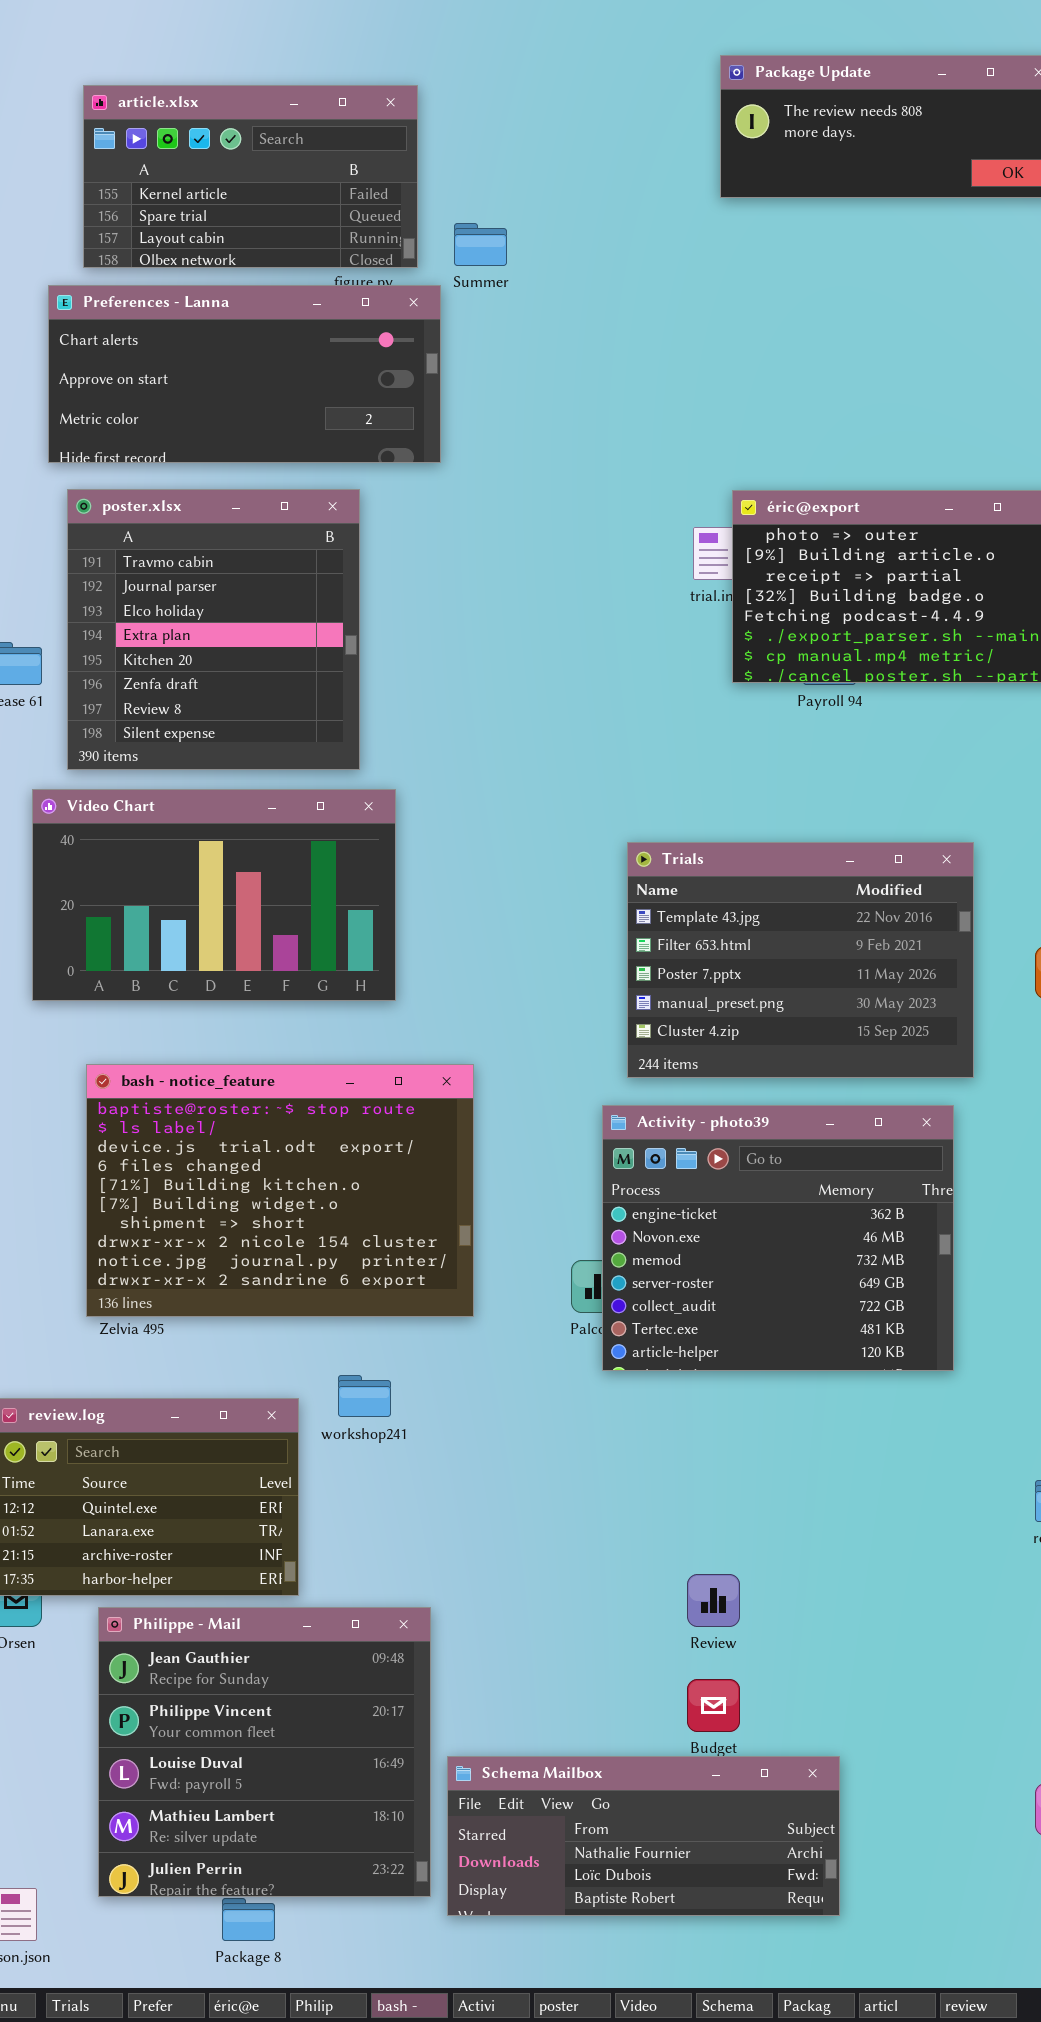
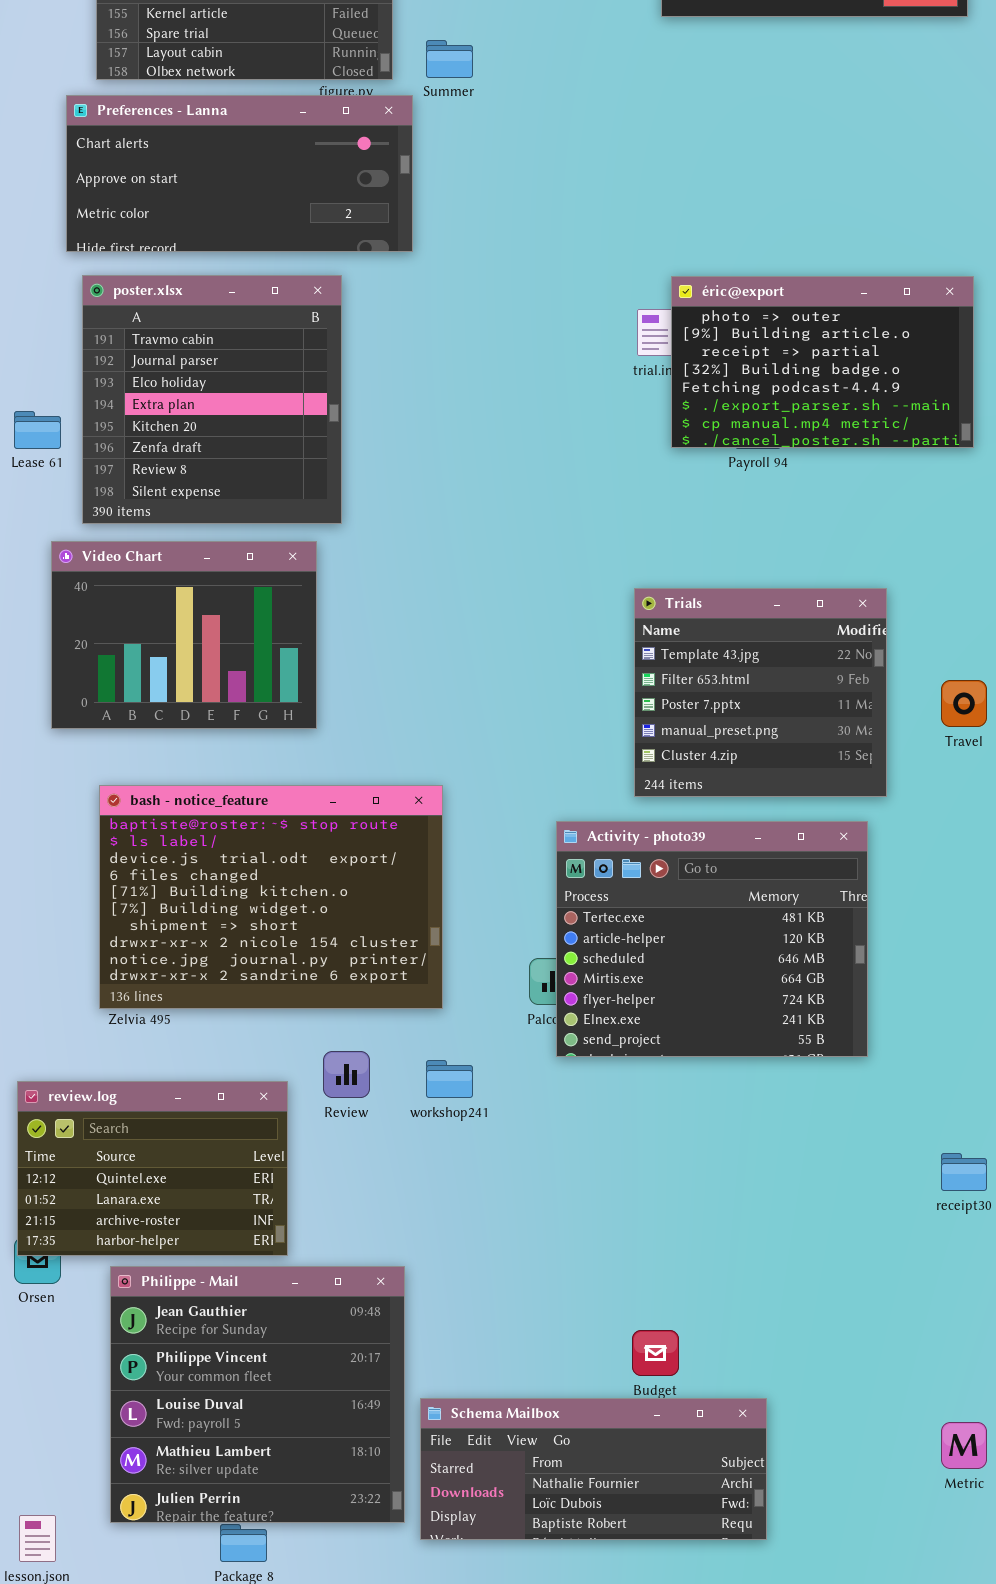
Video Chart: [32,789,396,1001] -> [51,541,317,729], resized
Trials: [627,842,974,1078] -> [634,588,887,797], resized
Activity - photo39: [602,1105,954,1371] -> [556,821,868,1057], scrolled down 5 rows
workshop241: [338,1375,391,1417] -> [426,1060,473,1098], moved
Review: [687,1574,740,1627] -> [323,1051,370,1098], moved

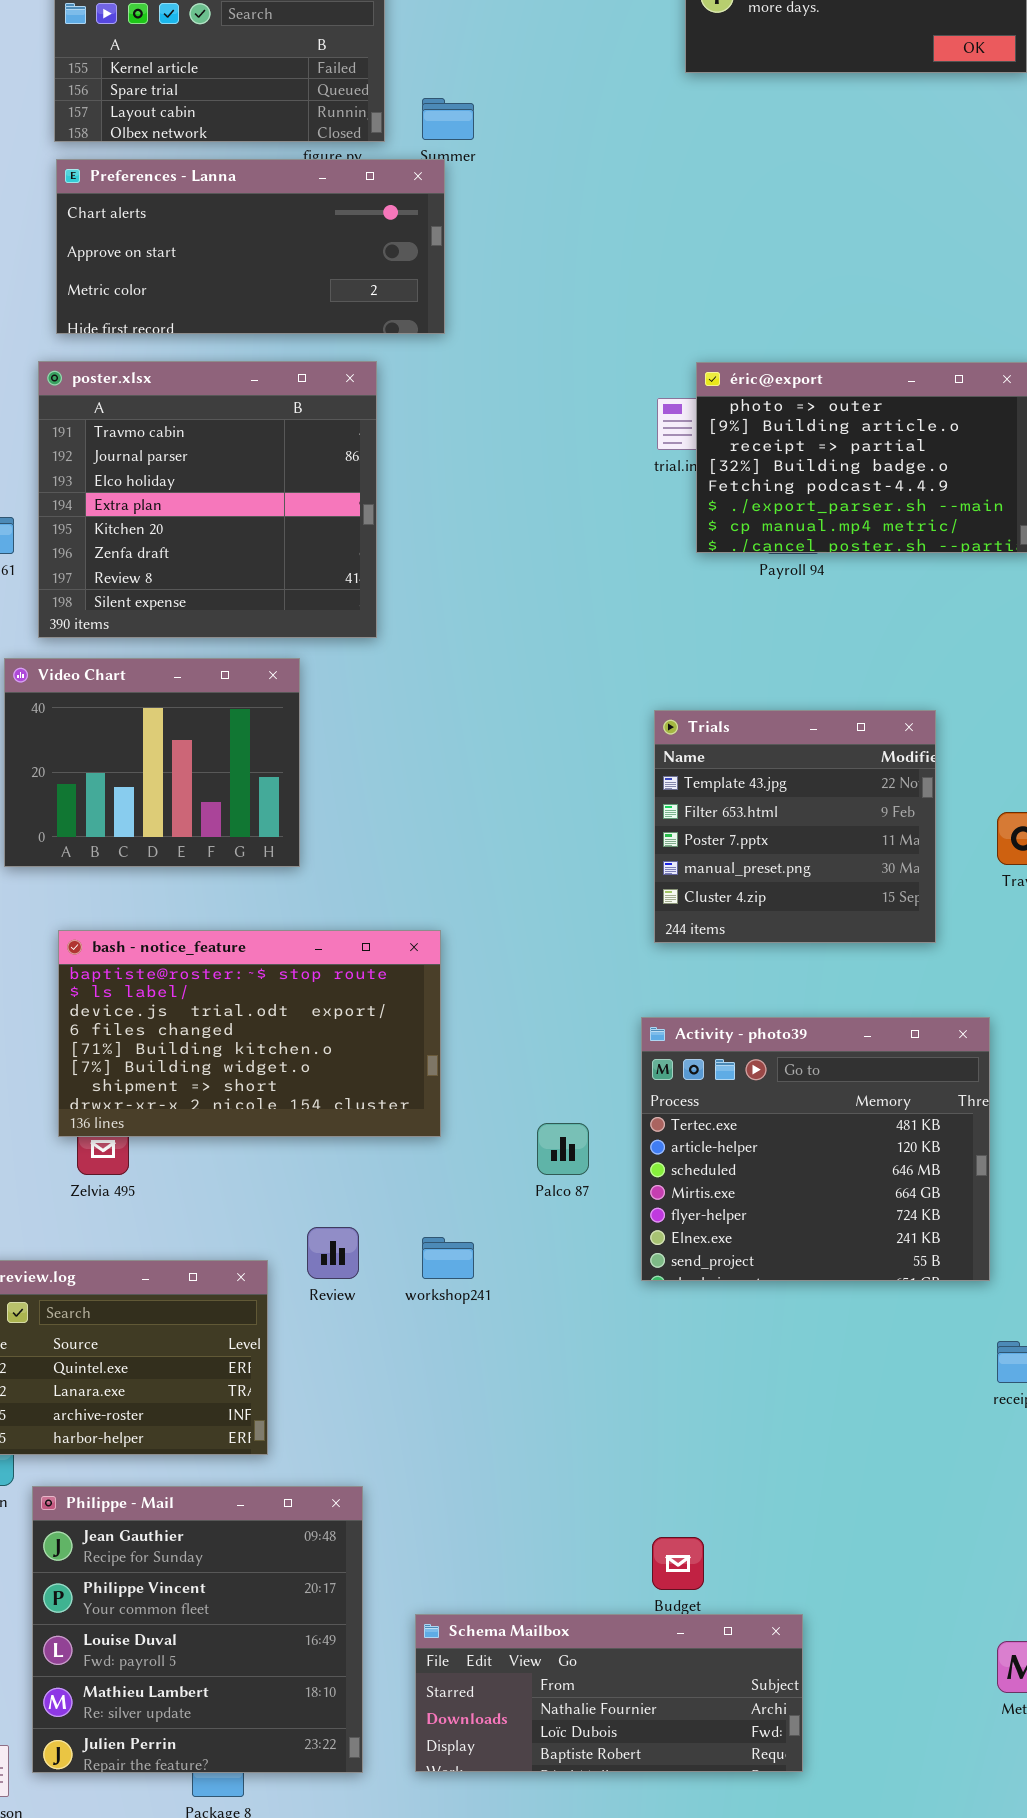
Preferences - Lanna: [66,95,413,252] -> [56,159,445,334], moved
poster.xlsx: [82,275,342,524] -> [38,361,377,638], resized
bash - notice_feature: [99,785,443,1009] -> [58,930,441,1137], resized
Activity - photo39: [556,821,868,1057] -> [641,1017,990,1281], moved
Philippe - Mail: [110,1266,405,1523] -> [32,1486,363,1773], moved

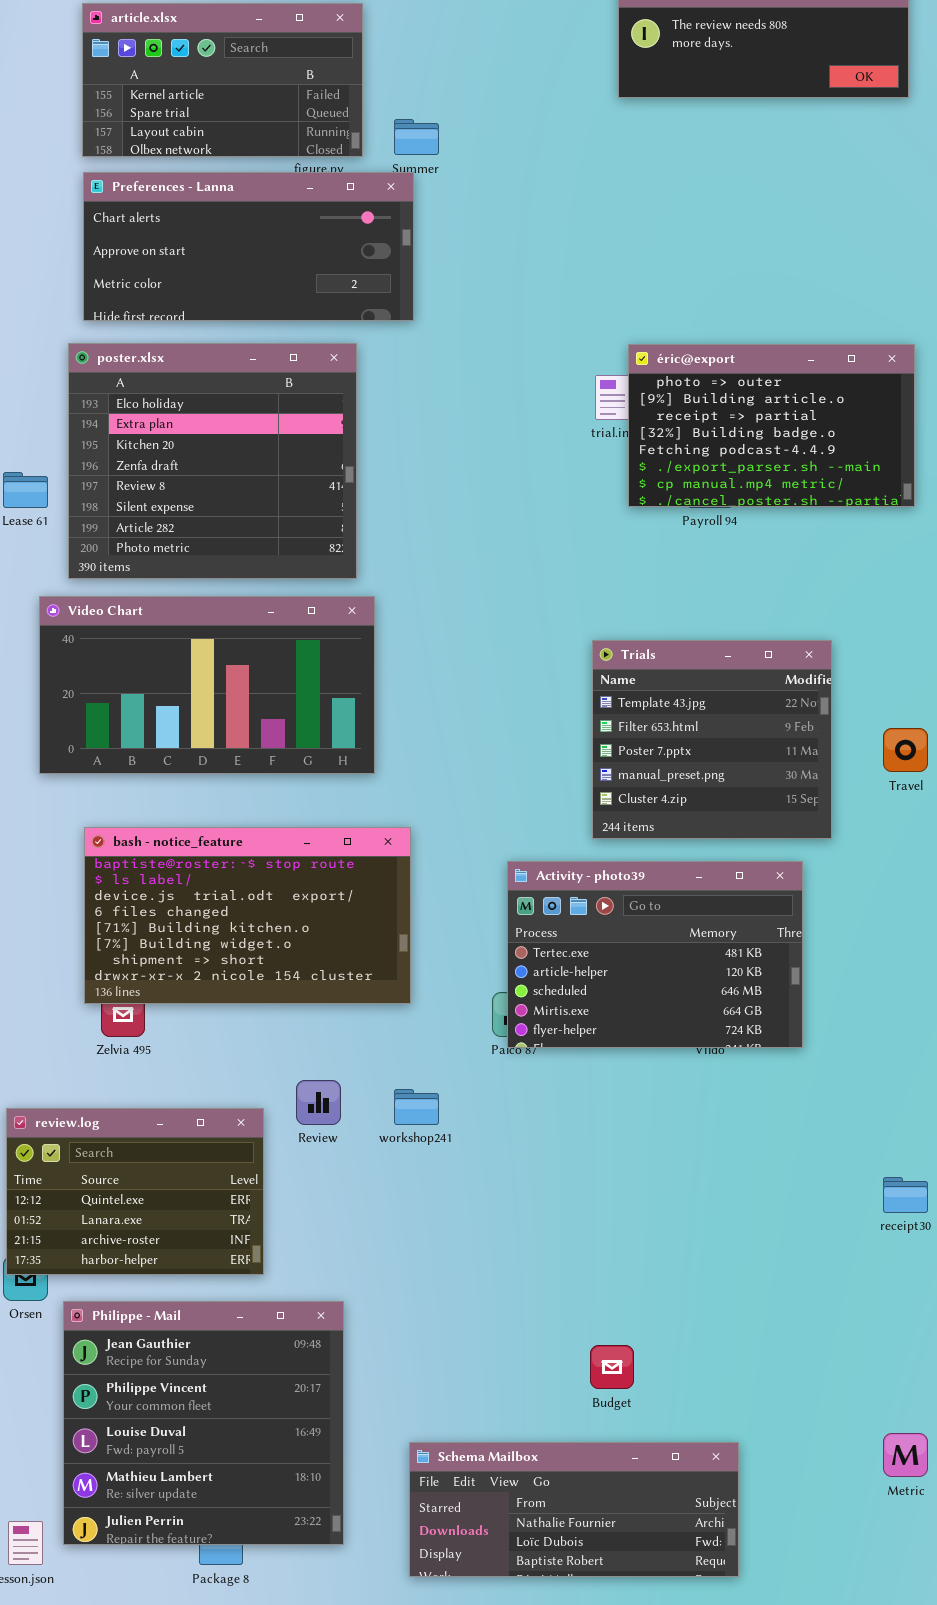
poster.xlsx: [38,361,377,638] -> [68,343,357,579], scrolled down 2 rows
Video Chart: [4,658,300,867] -> [39,596,375,774], resized
Activity - photo39: [641,1017,990,1281] -> [507,861,803,1048], moved, resized
Schema Mailbox: [415,1614,803,1772] -> [409,1442,739,1577], moved

